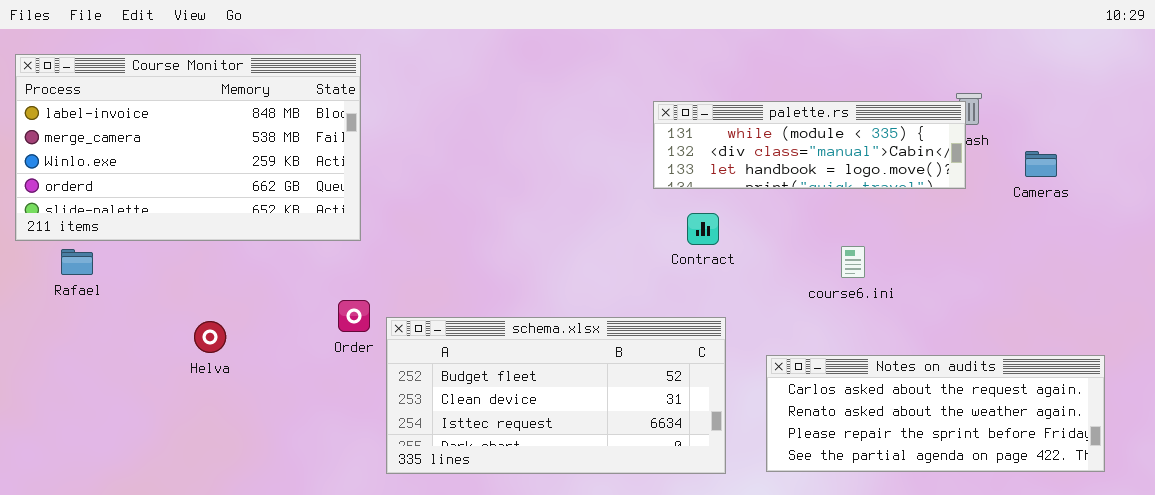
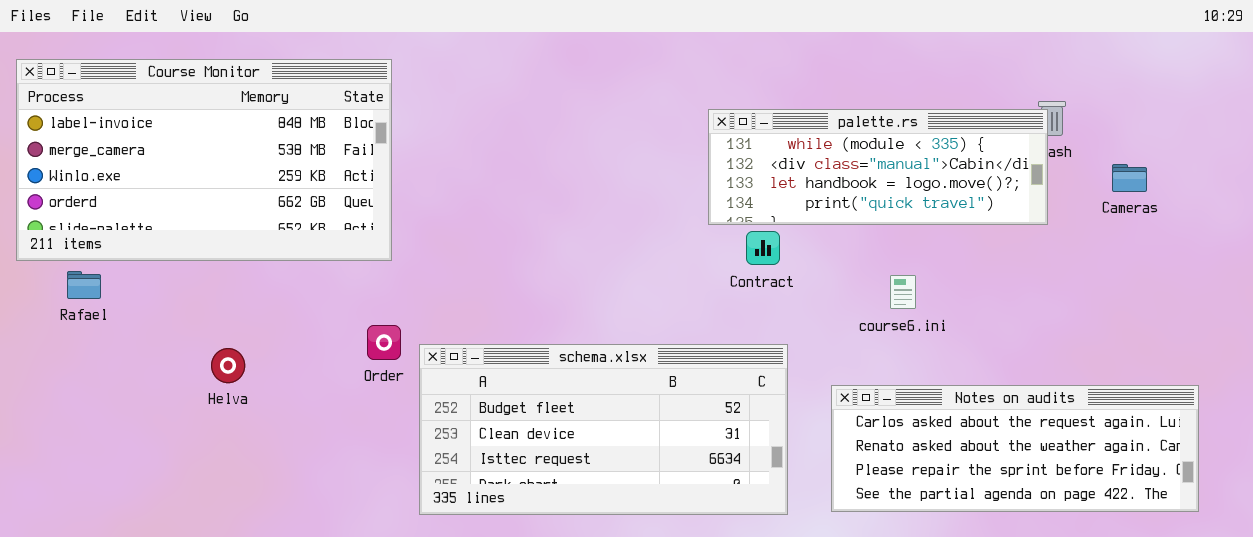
palette.rs: [653,101,966,189] -> [708,109,1048,225], resized
course6.ini: [841,246,865,278] -> [890,275,916,309], moved

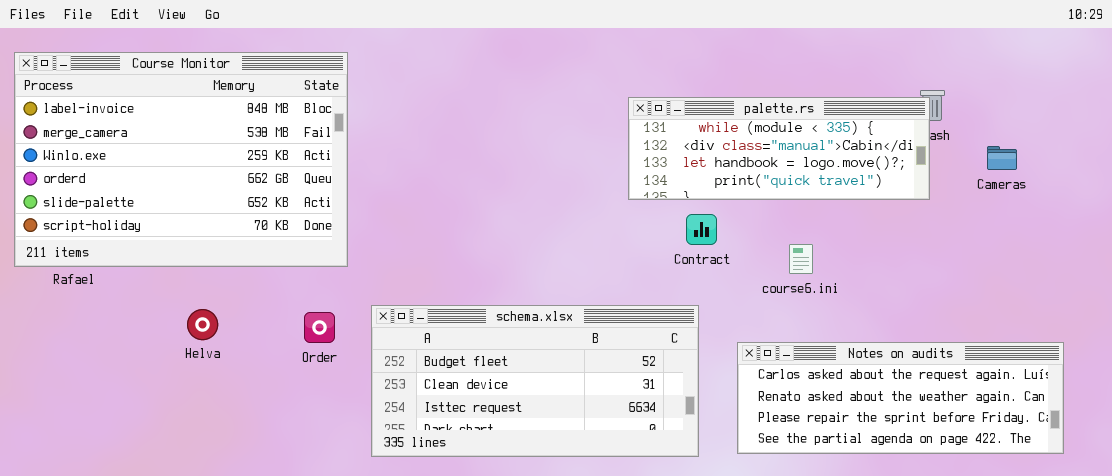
Course Monitor: [16,59,392,261] -> [14,52,348,267], resized
Contract: [746,231,780,265] -> [686,214,717,245], moved
Order: [367,325,401,360] -> [304,312,335,343], moved

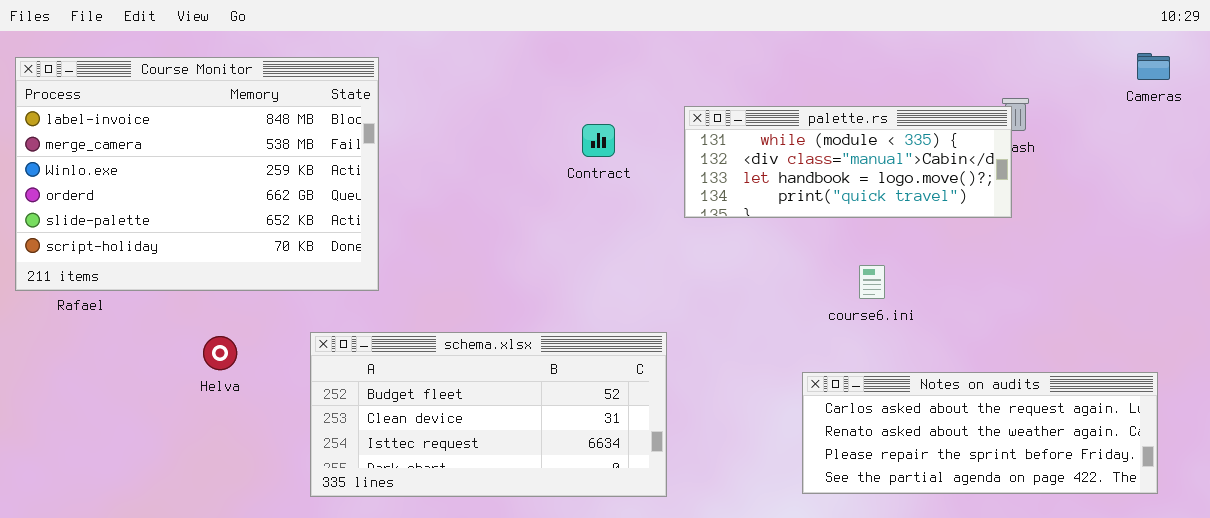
Cameras: [987,146,1017,170] -> [1137,53,1170,80], moved
Contract: [686,214,717,245] -> [582,124,615,157], moved
schema.xlsx: [371,305,699,457] -> [310,332,667,497], moved

